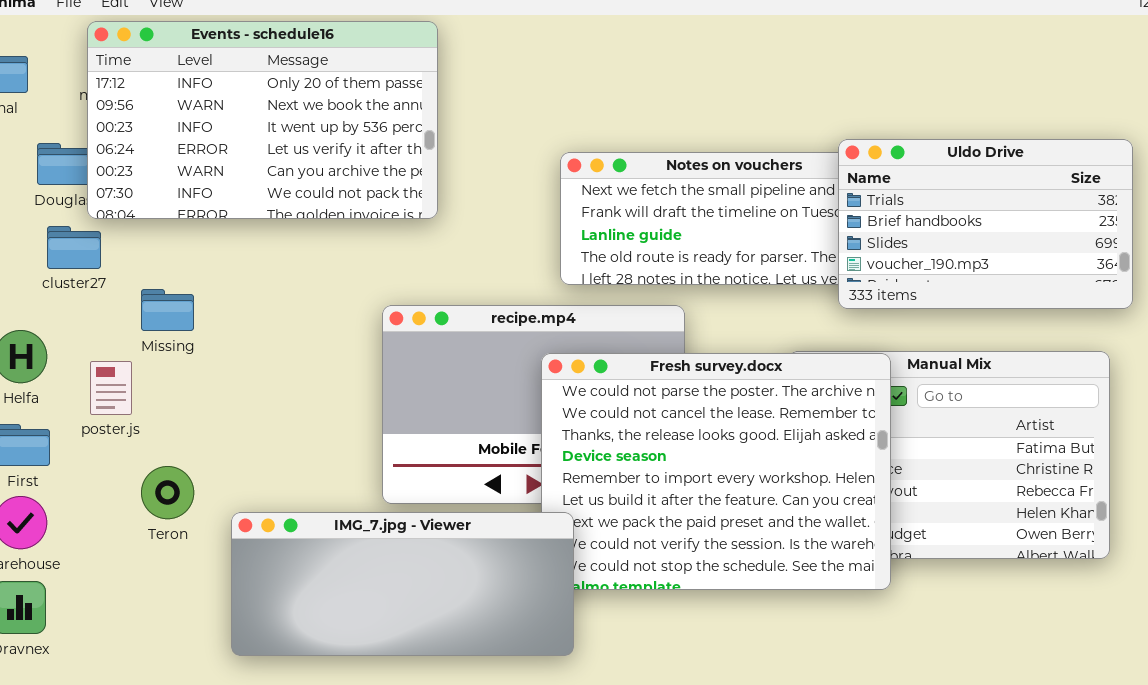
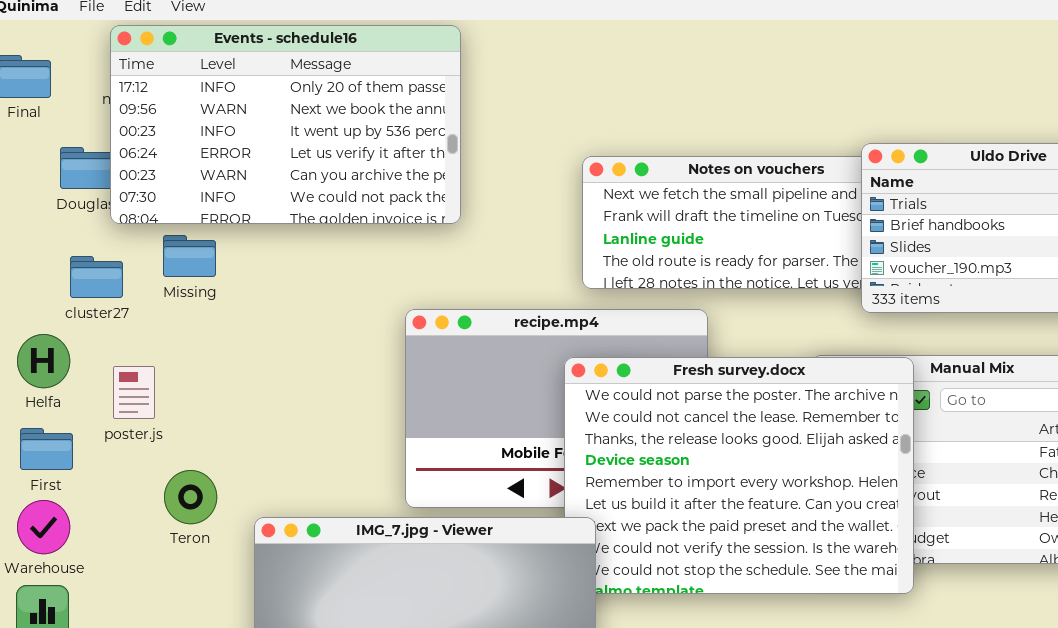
cluster27: [47,226,101,269] -> [70,256,123,298], moved
Missing: [141,289,194,331] -> [163,235,216,277], moved

